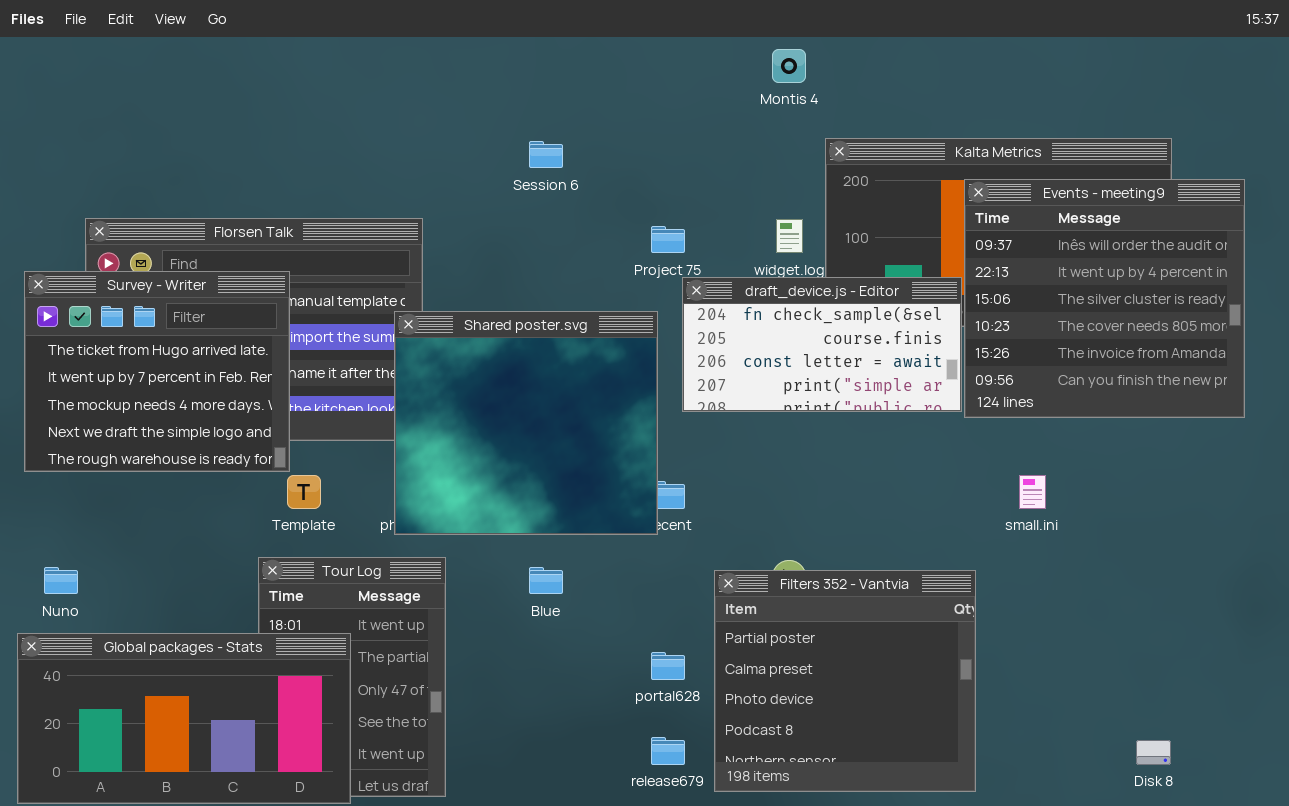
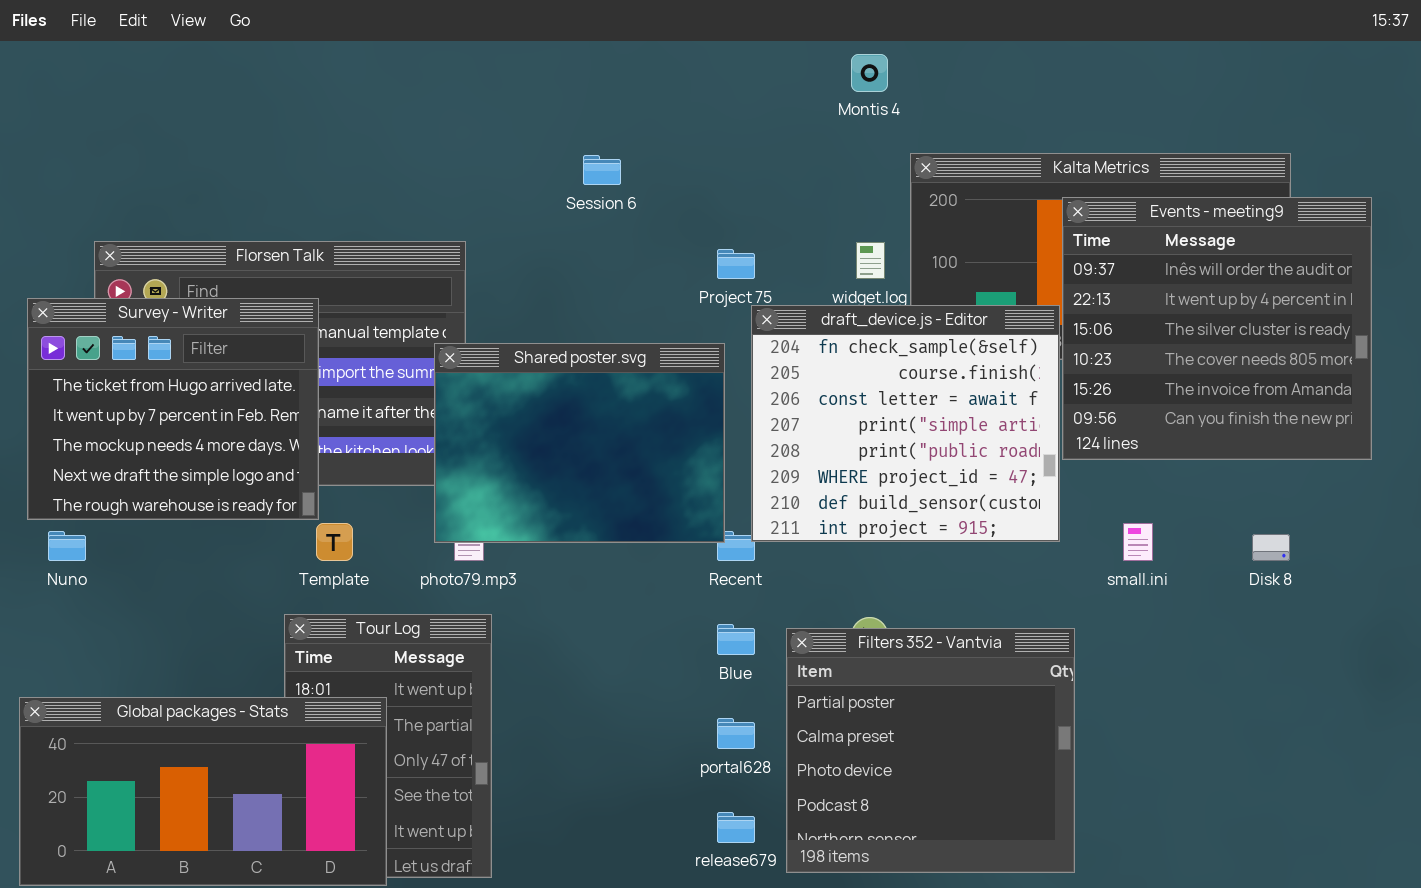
draft_device.js - Editor: [682,277,962,412] -> [751,305,1060,542], resized
Shared poster.svg: [394,311,658,535] -> [434,343,725,543], resized
Nuno: [44,567,78,594] -> [48,531,86,561], moved
Blue: [529,567,563,594] -> [717,624,755,655], moved
Disk 8: [1136,740,1171,765] -> [1252,534,1290,561], moved

